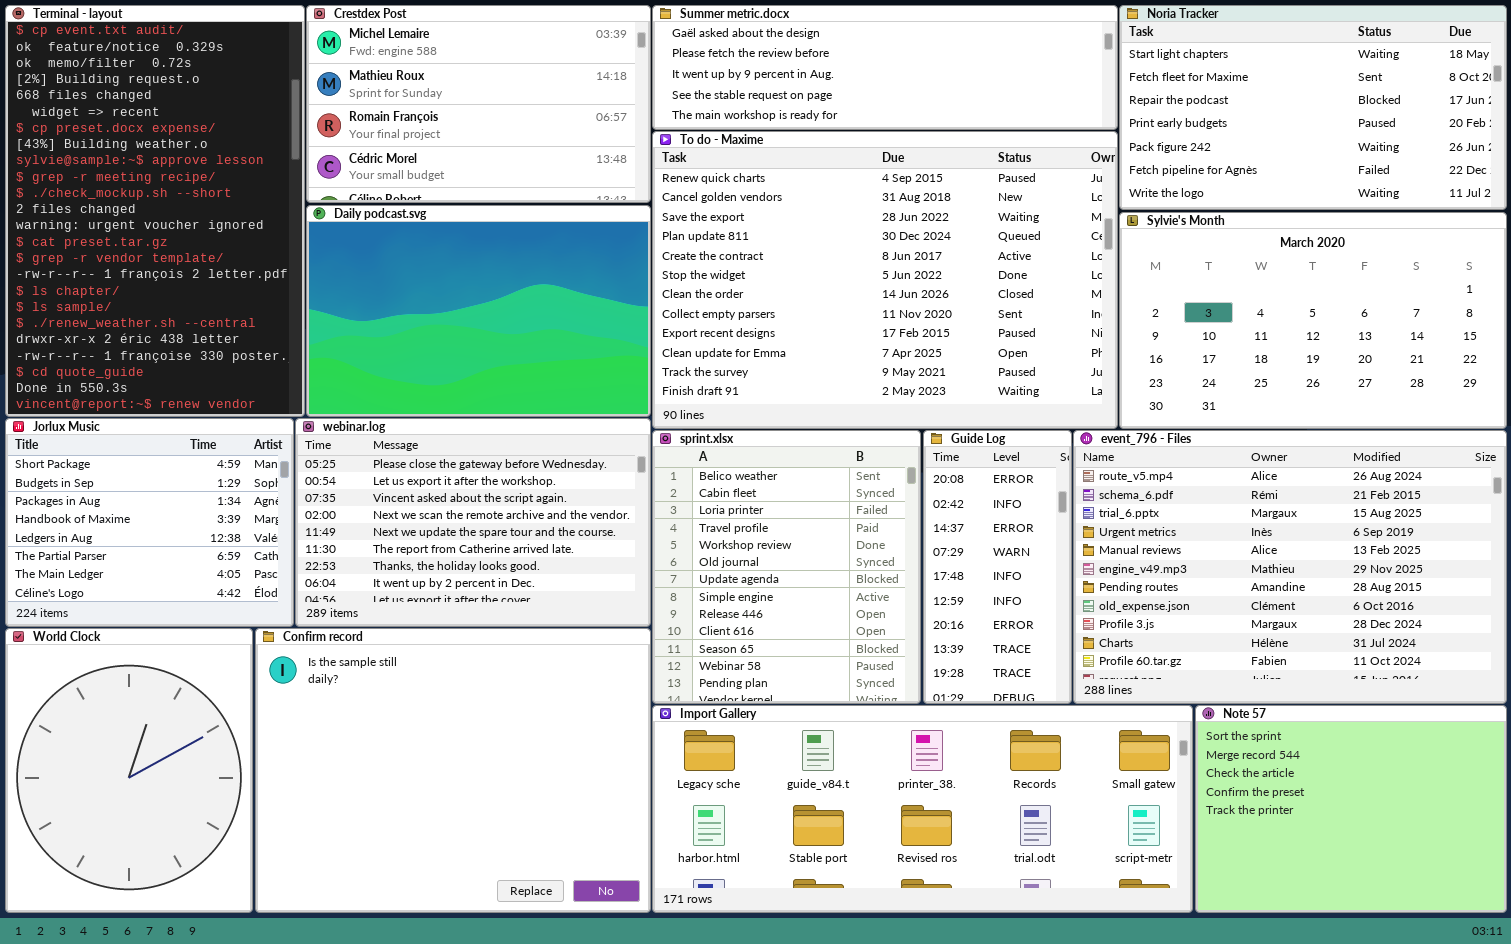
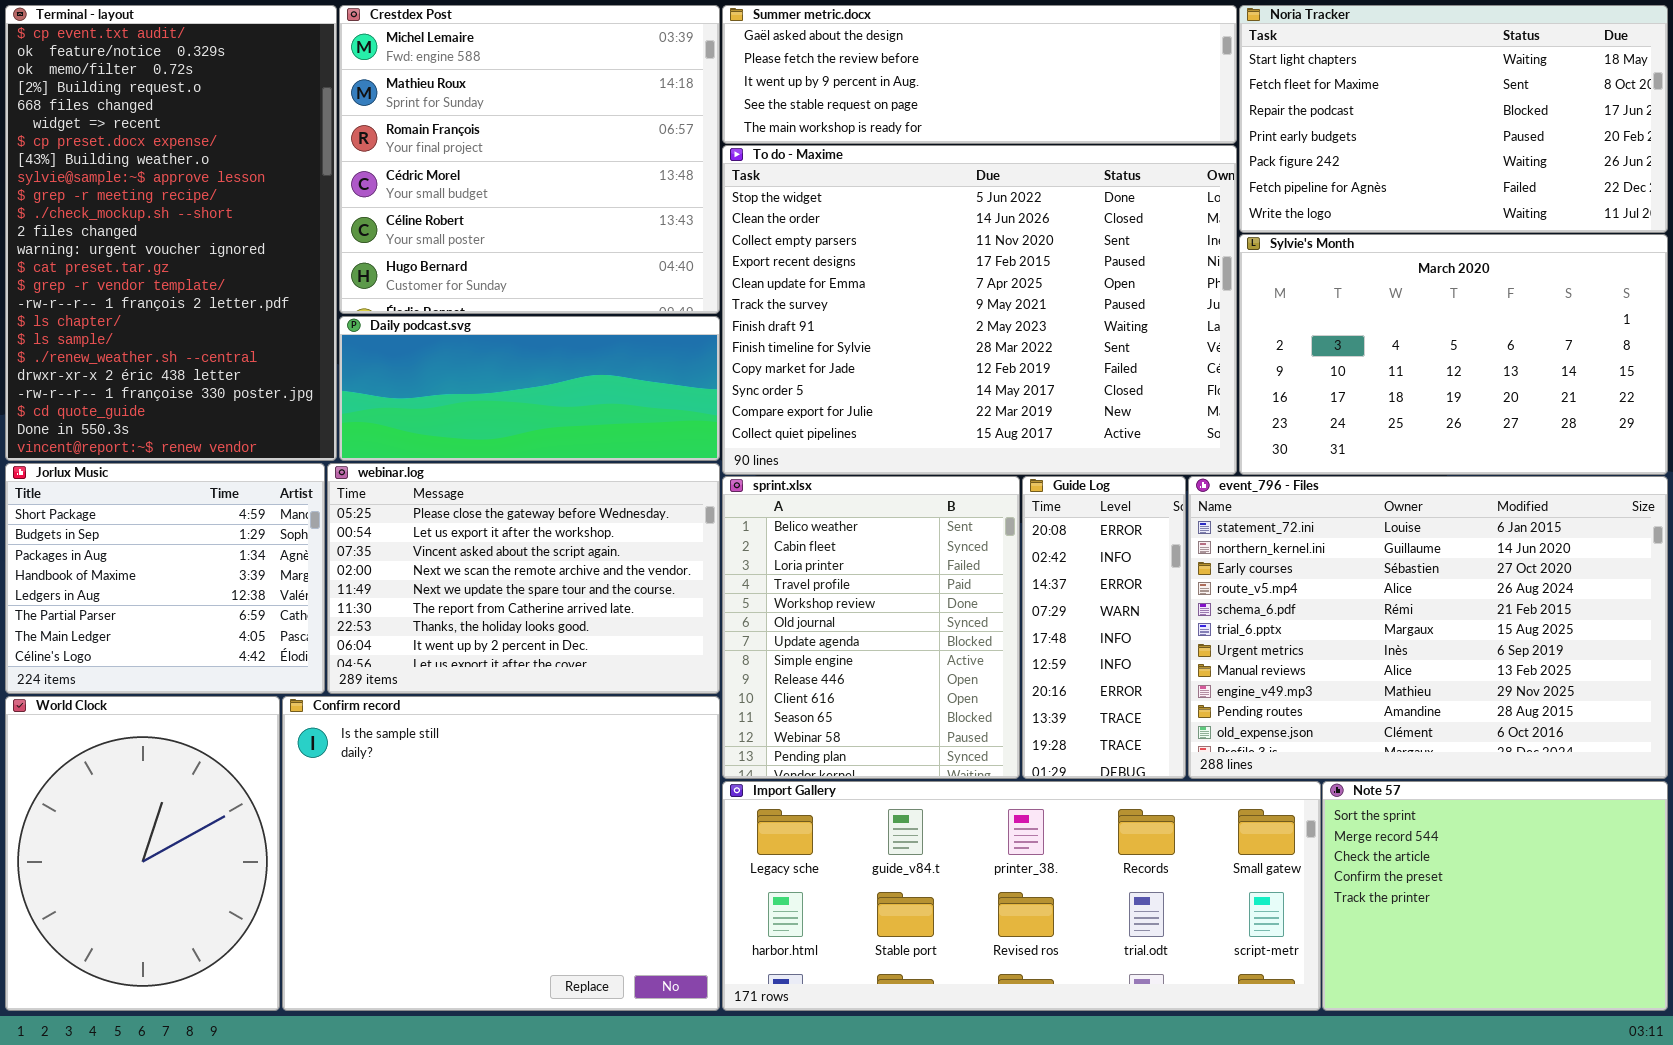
Crestdex Post: [306,5,651,203] -> [339,5,720,314], resized
To do - Maxime: [652,131,1118,429] -> [722,145,1237,475], scrolled down 5 rows
Daily podcast.svg: [306,205,651,417] -> [339,316,720,461], resized
event_796 - Files: [1073,430,1507,704] -> [1188,476,1668,779], scrolled up 3 rows

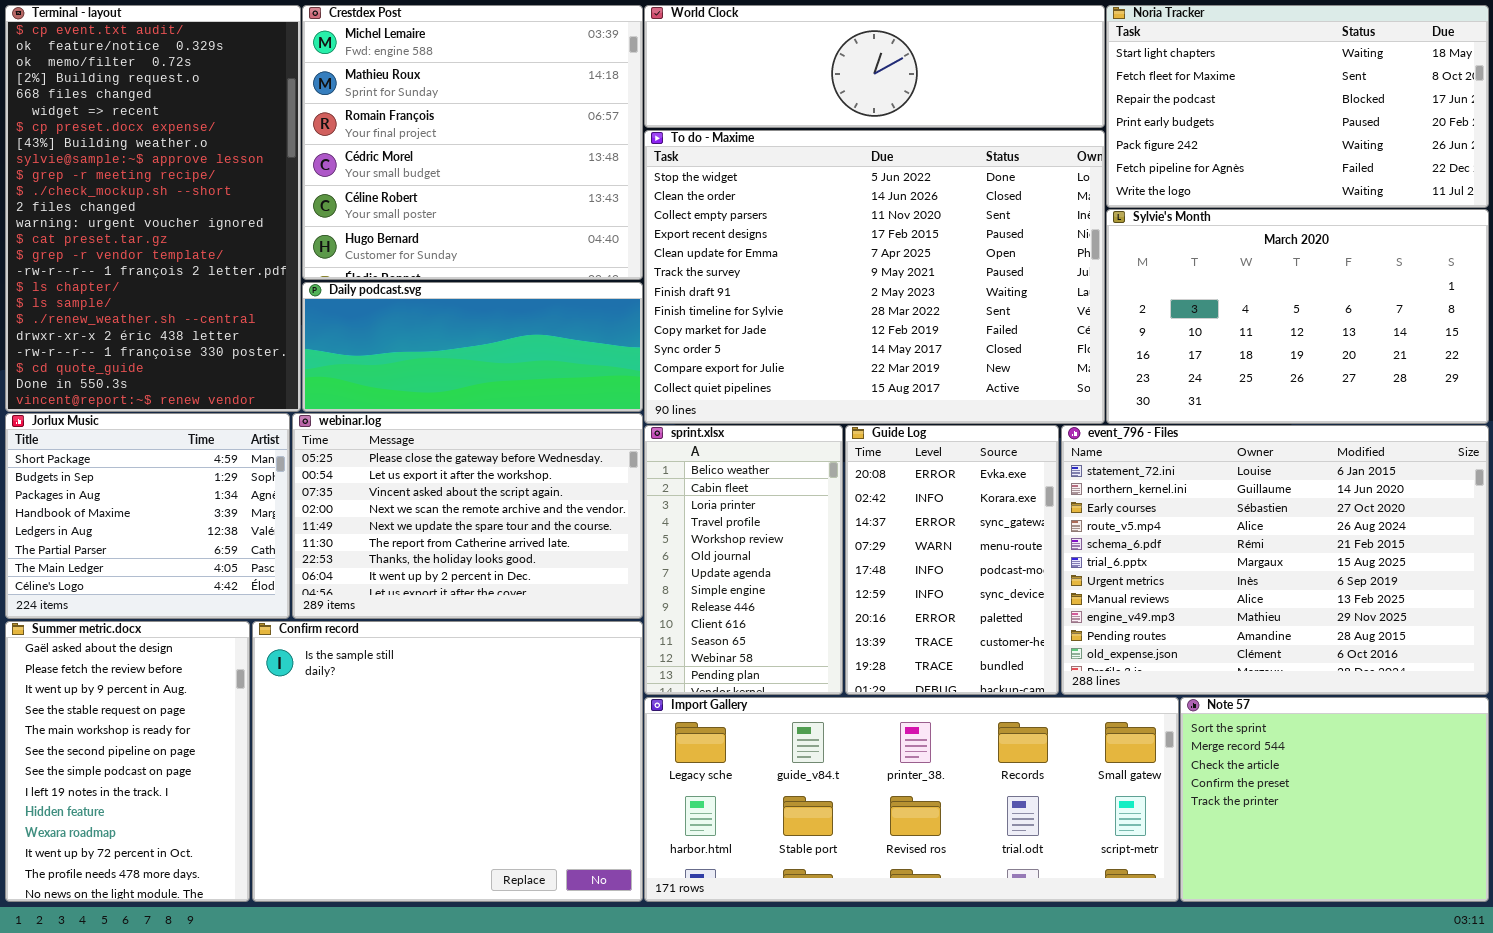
Summer metric.docx: [722,5,1237,144] -> [5,621,250,902], moved, resized
sprint.xlsx: [722,476,1020,779] -> [644,425,843,695], resized
Guide Log: [1022,476,1186,779] -> [845,425,1059,695], resized
World Clock: [5,696,280,1011] -> [644,5,1105,128], moved, resized

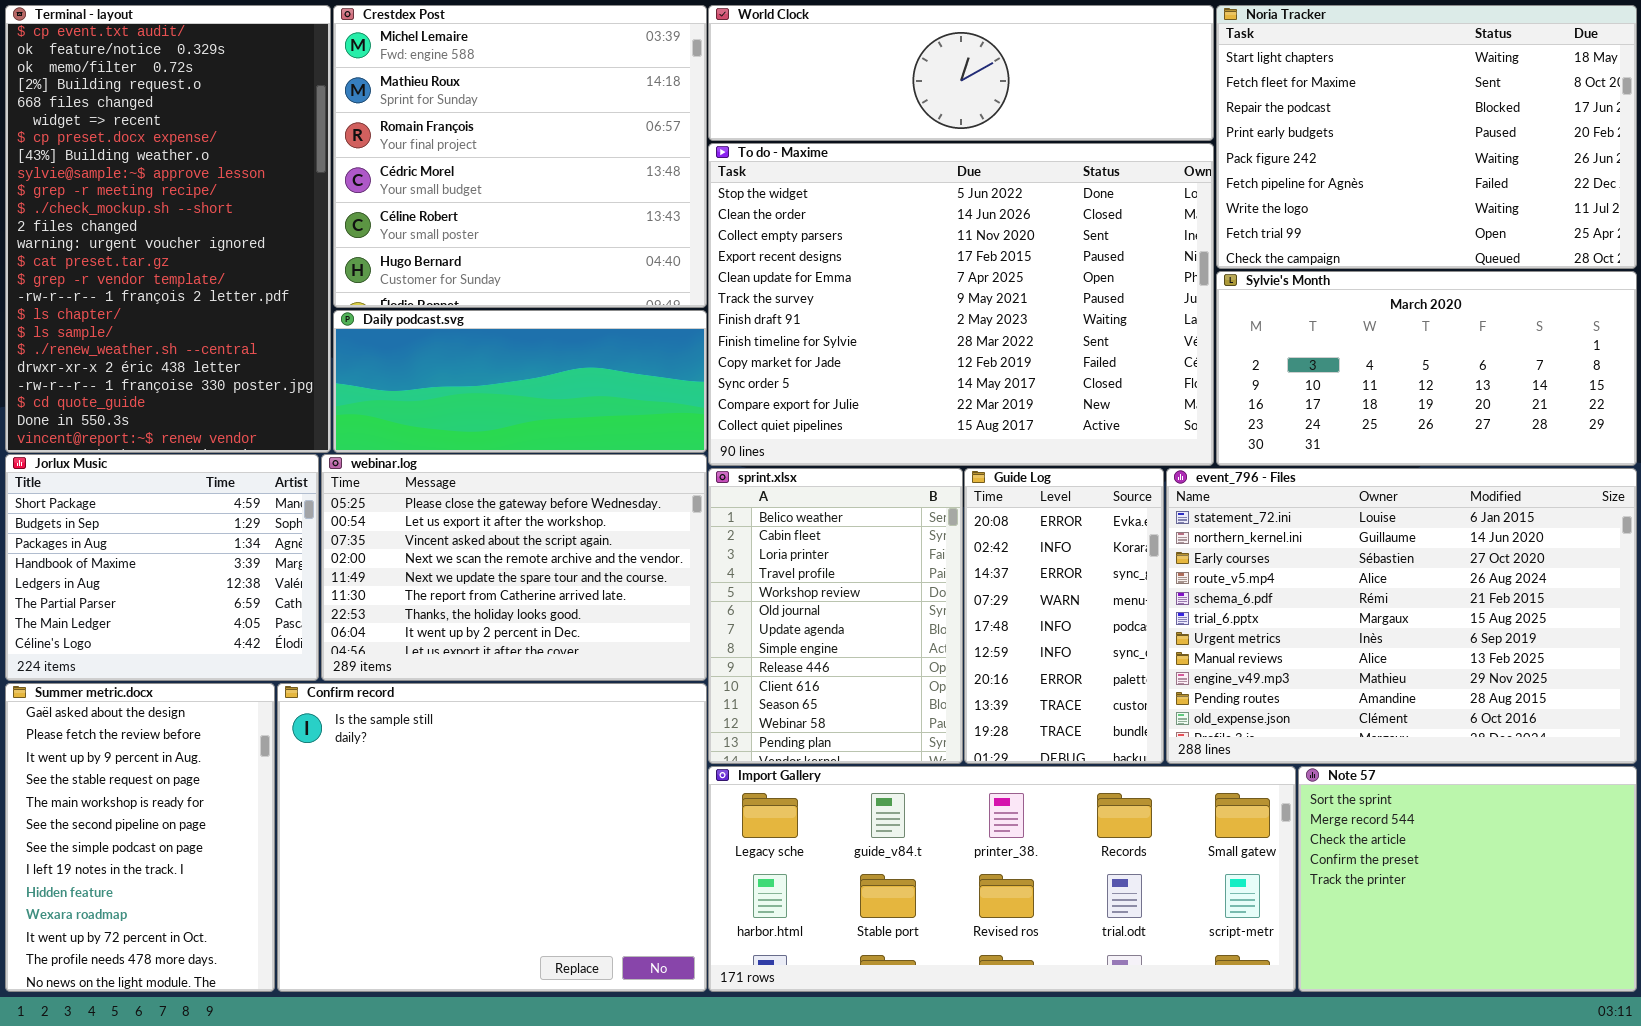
Noria Tracker: [1106,5,1489,208] -> [1216,5,1637,269], resized
Sylvie's Month: [1106,209,1489,424] -> [1216,271,1637,466], resized
sprint.xlsx: [644,425,843,695] -> [708,468,963,764], resized
Guide Log: [845,425,1059,695] -> [964,468,1164,764], resized

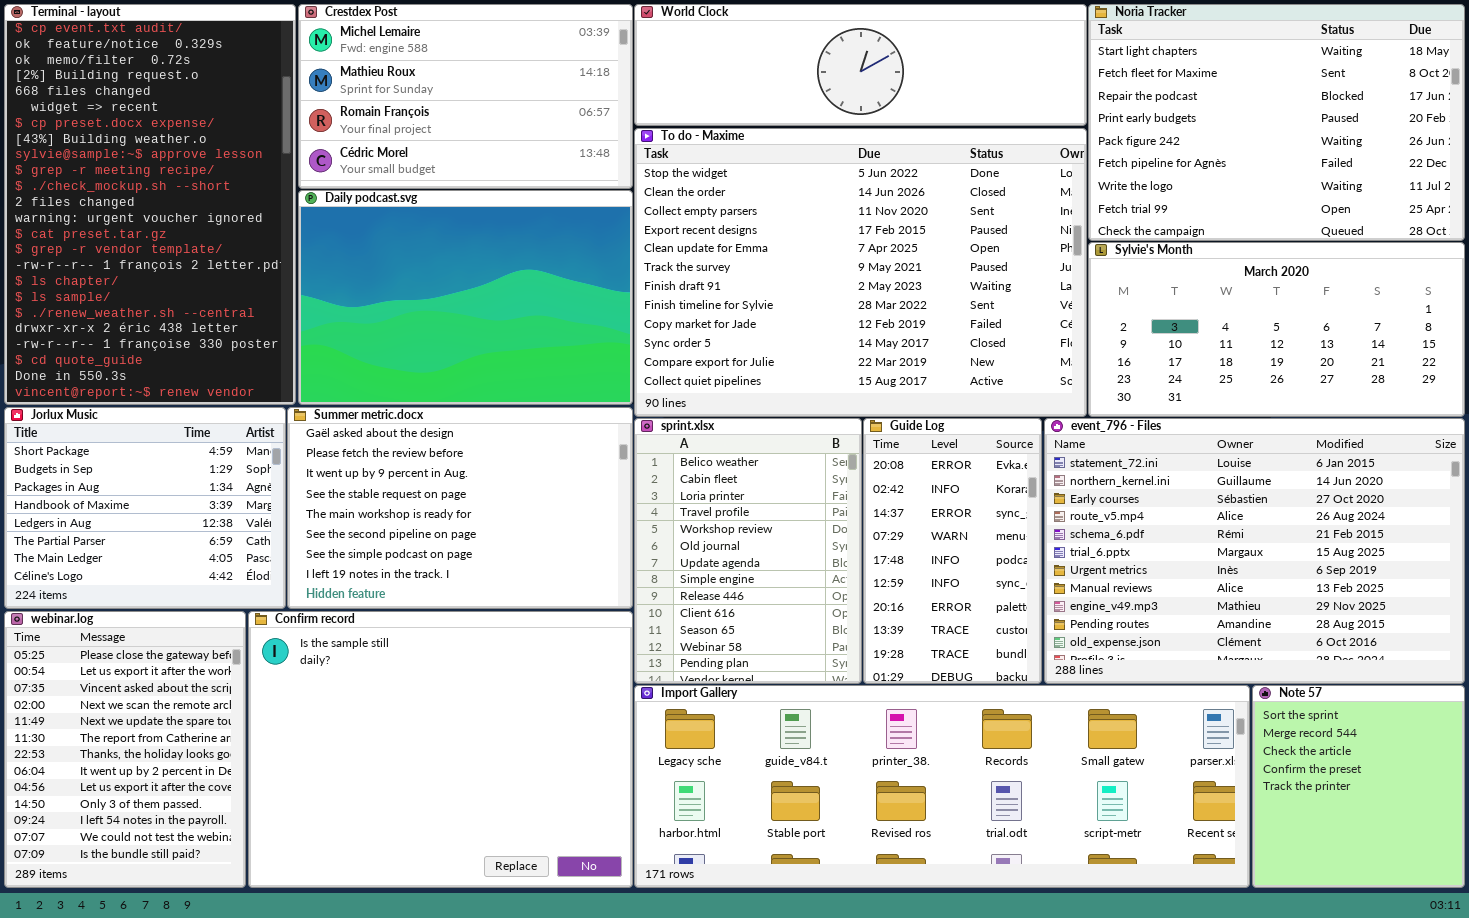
Crestdex Post: [333,5,707,308] -> [298,4,633,189], resized
Daily podcast.svg: [333,310,707,453] -> [298,190,633,405], resized
webinar.log: [321,454,707,681] -> [4,611,246,888], moved, resized
Summer metric.docx: [5,683,275,992] -> [287,407,633,609], moved, resized
Import Gallery: [708,766,1296,992] -> [634,685,1250,888], resized
Note 57: [1298,766,1637,992] -> [1252,685,1465,888], resized

